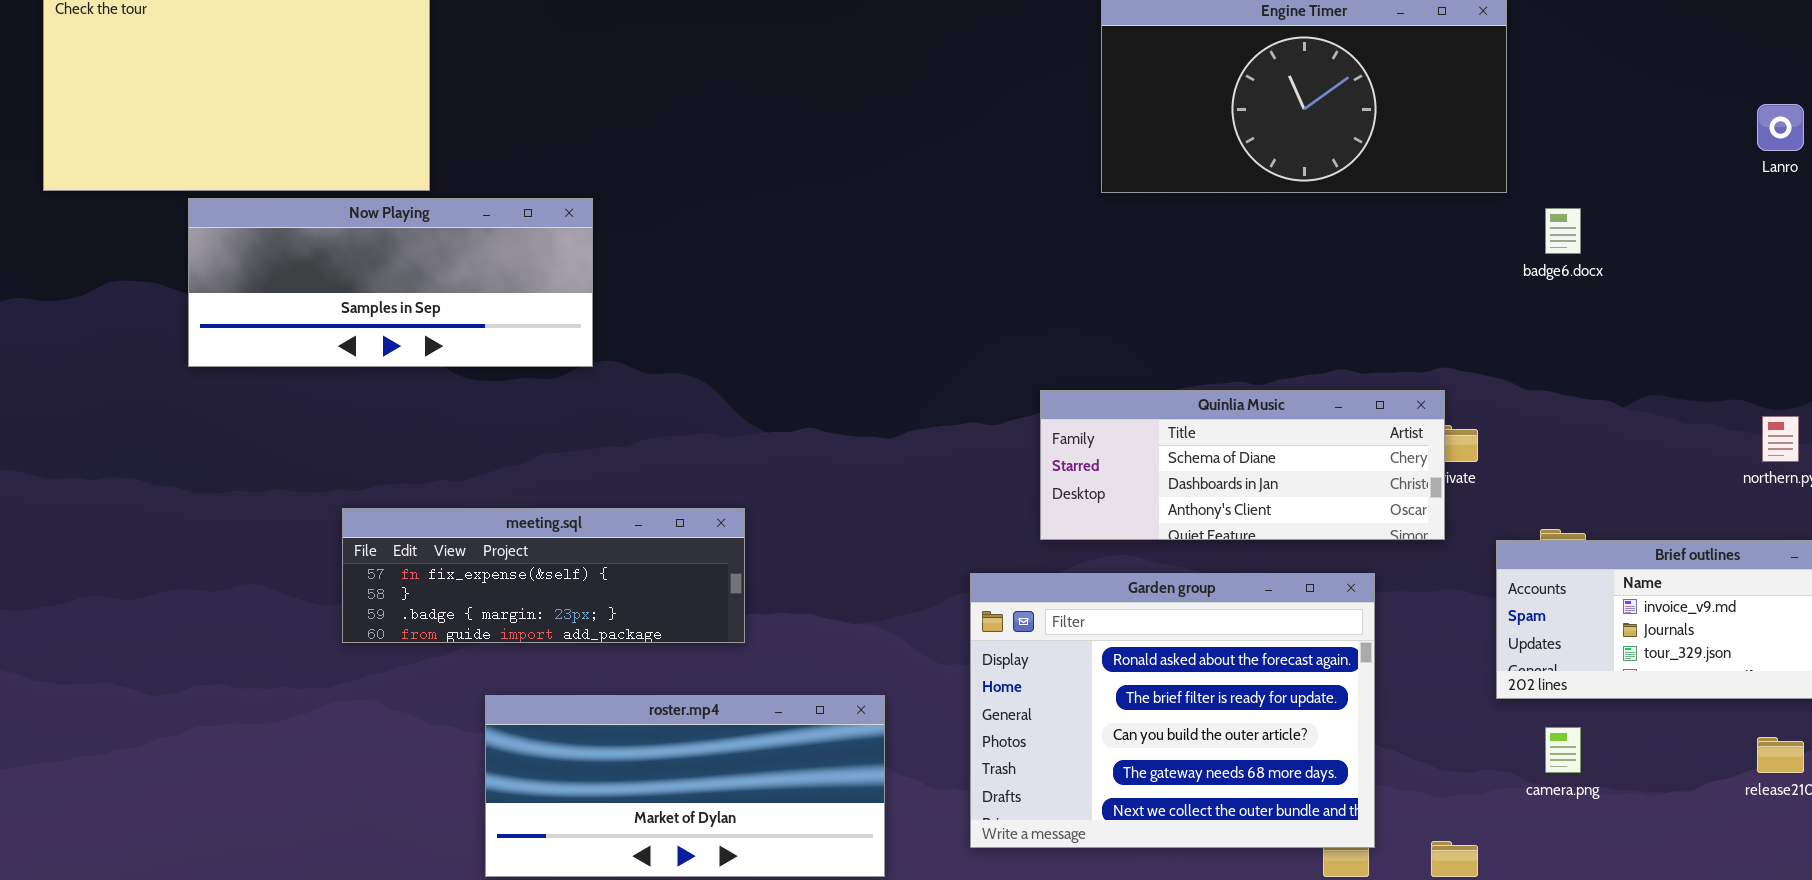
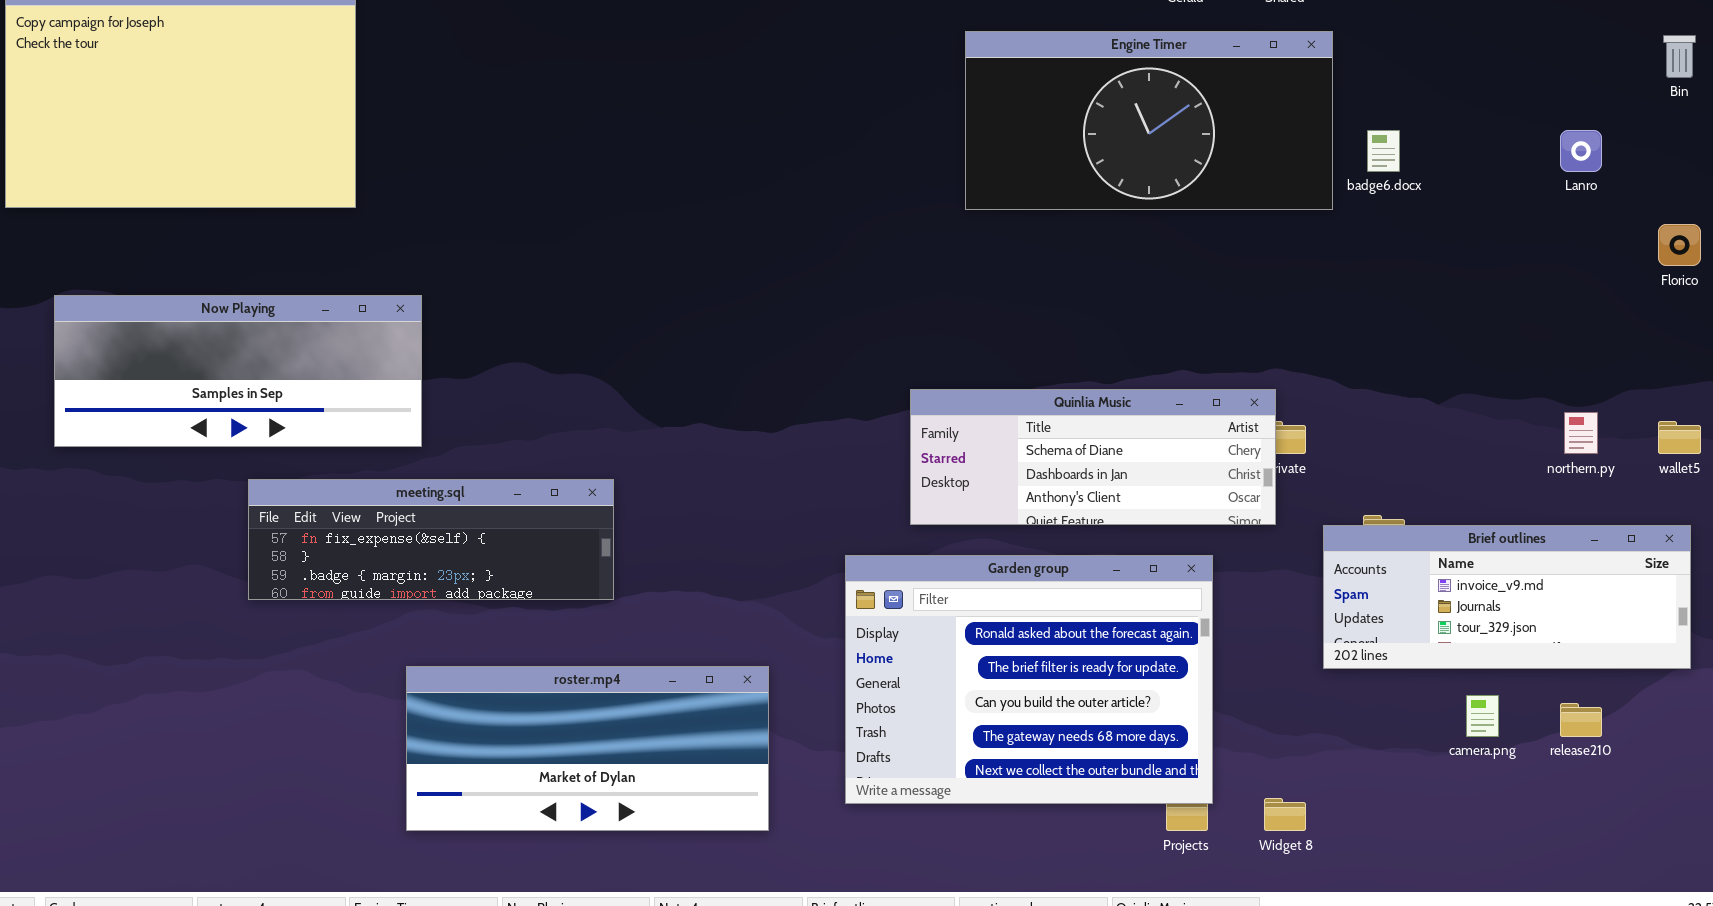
Now Playing: [188,198,593,367] -> [54,295,422,447], moved
badge6.docx: [1545,208,1581,254] -> [1367,130,1400,172], moved
meeting.sql: [342,508,745,643] -> [248,479,614,600], moved
camera.png: [1545,727,1581,773] -> [1466,695,1499,737], moved

